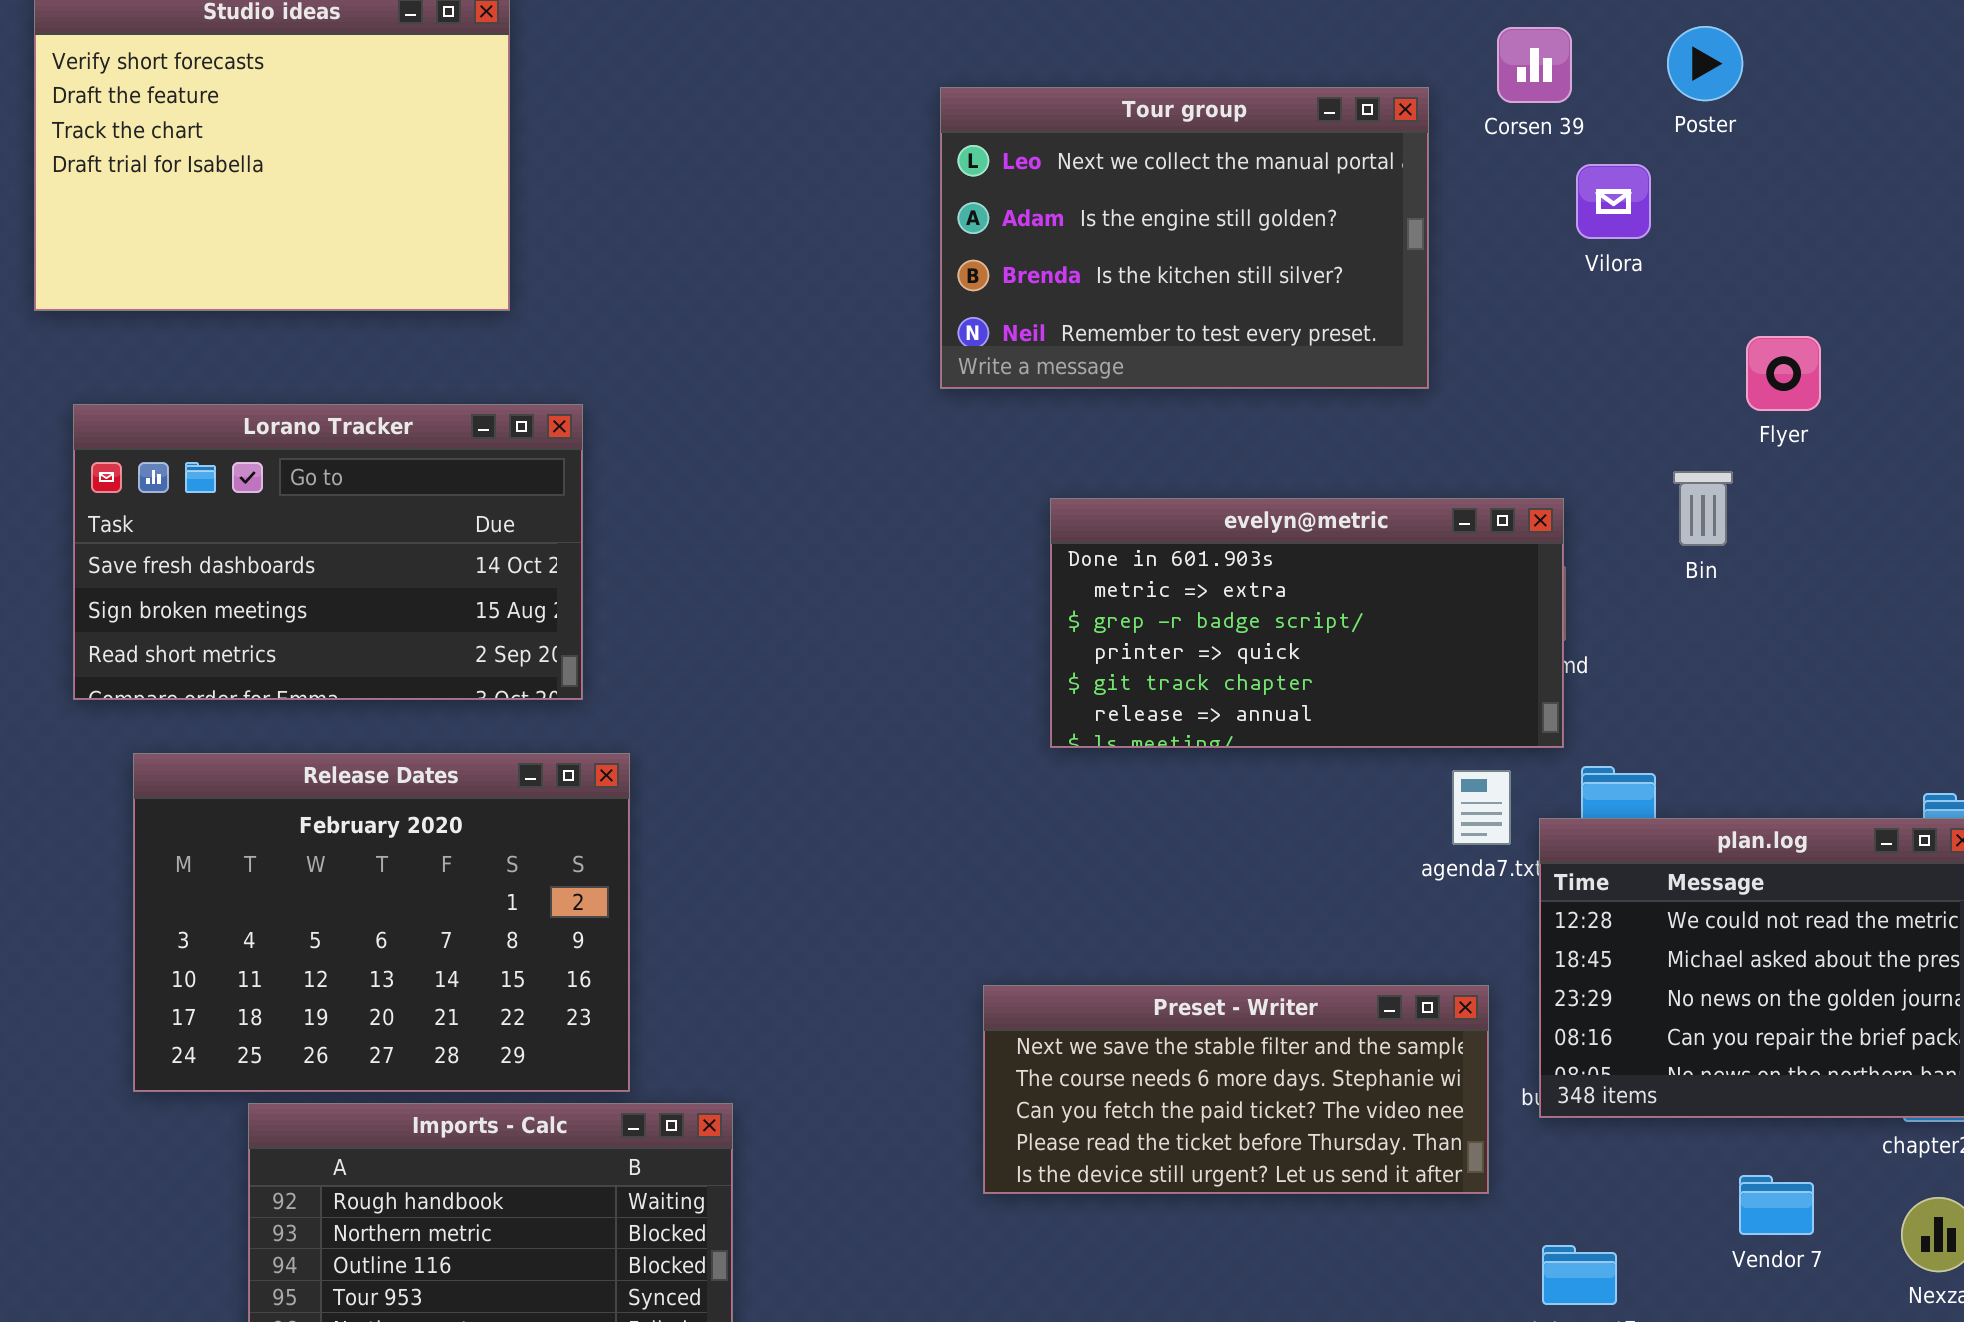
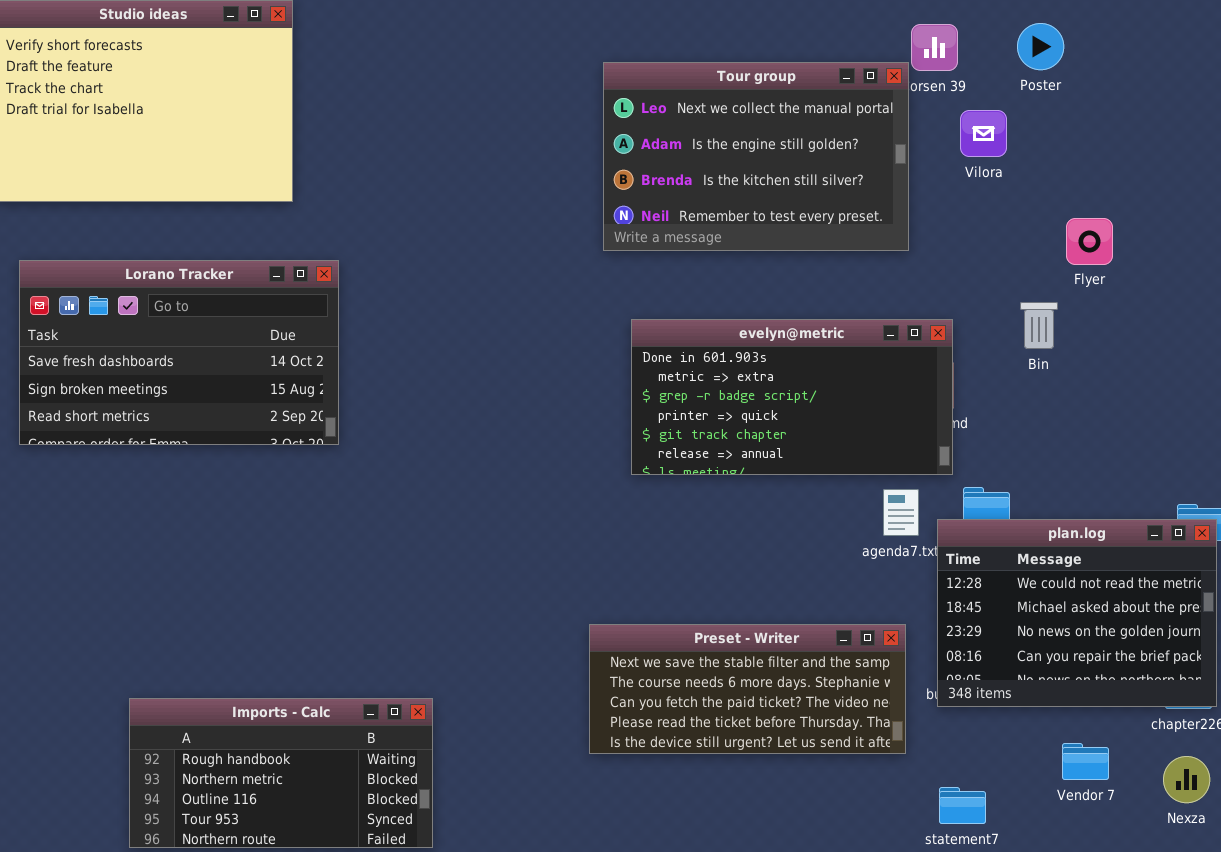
Tour group: [940,87,1429,389] -> [603,62,909,251], moved
Release Dates: [133,753,630,1092] -> none, closed

